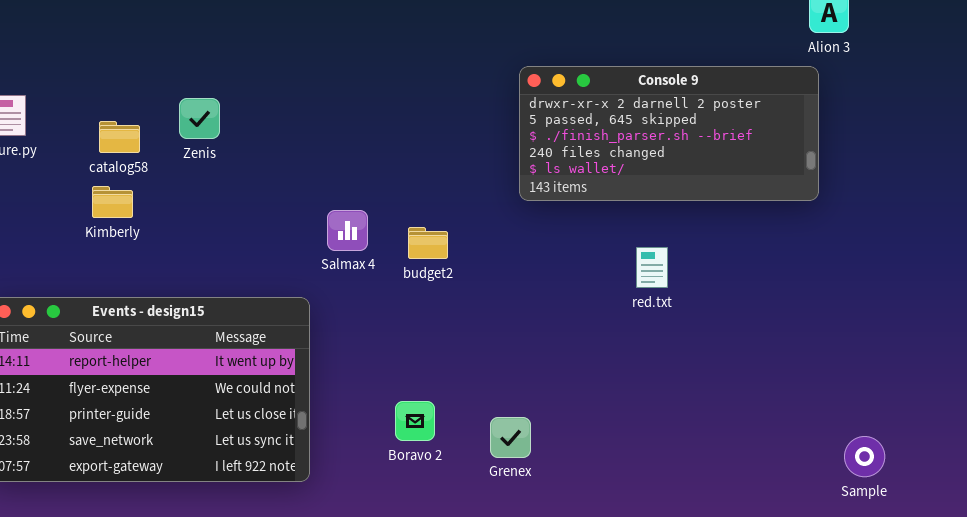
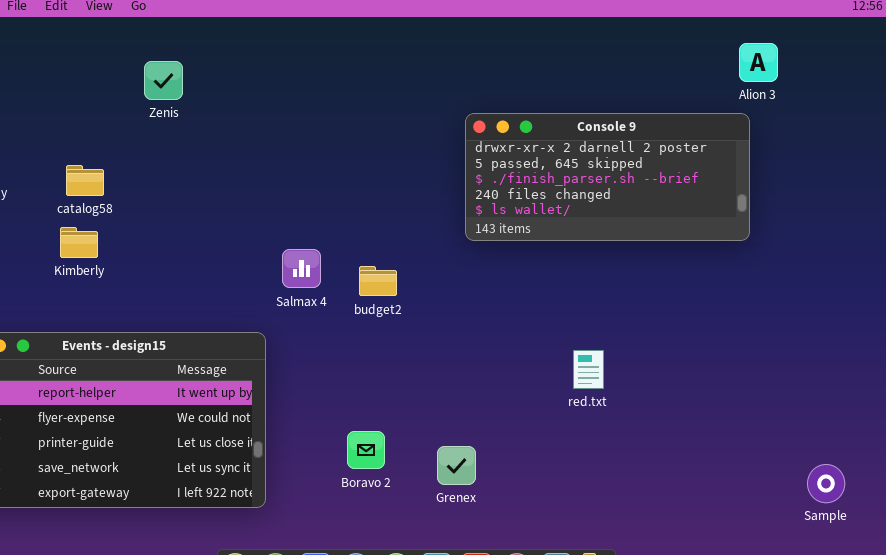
Zenis: [179,98,220,139] -> [144,61,183,100], moved
red.txt: [636,247,668,288] -> [573,350,604,389], moved
Sample: [844,436,885,477] -> [807,464,845,503], moved

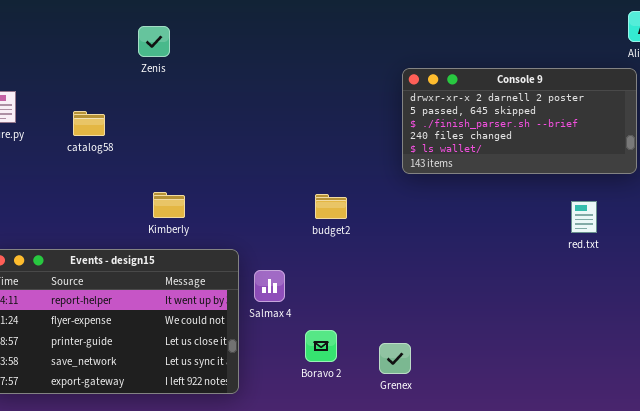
Kimberly: [60,227,98,258] -> [153,192,185,218], moved
Salmax 4: [282,249,321,288] -> [254,270,285,302], moved
red.txt: [573,350,604,389] -> [571,201,597,233], moved

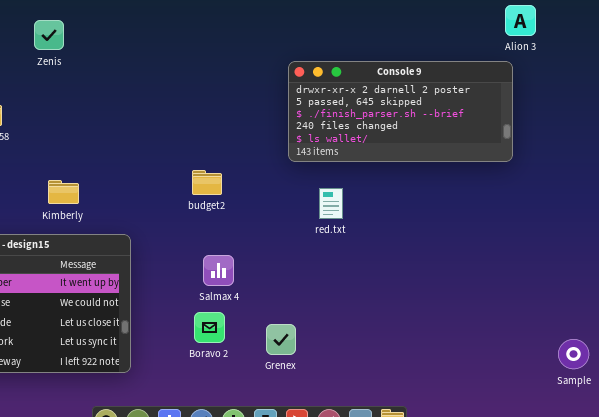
budget2: [315,194,347,219] -> [192,170,222,195], moved
red.txt: [571,201,597,233] -> [319,188,343,219], moved
Salmax 4: [254,270,285,302] -> [203,255,234,286], moved

